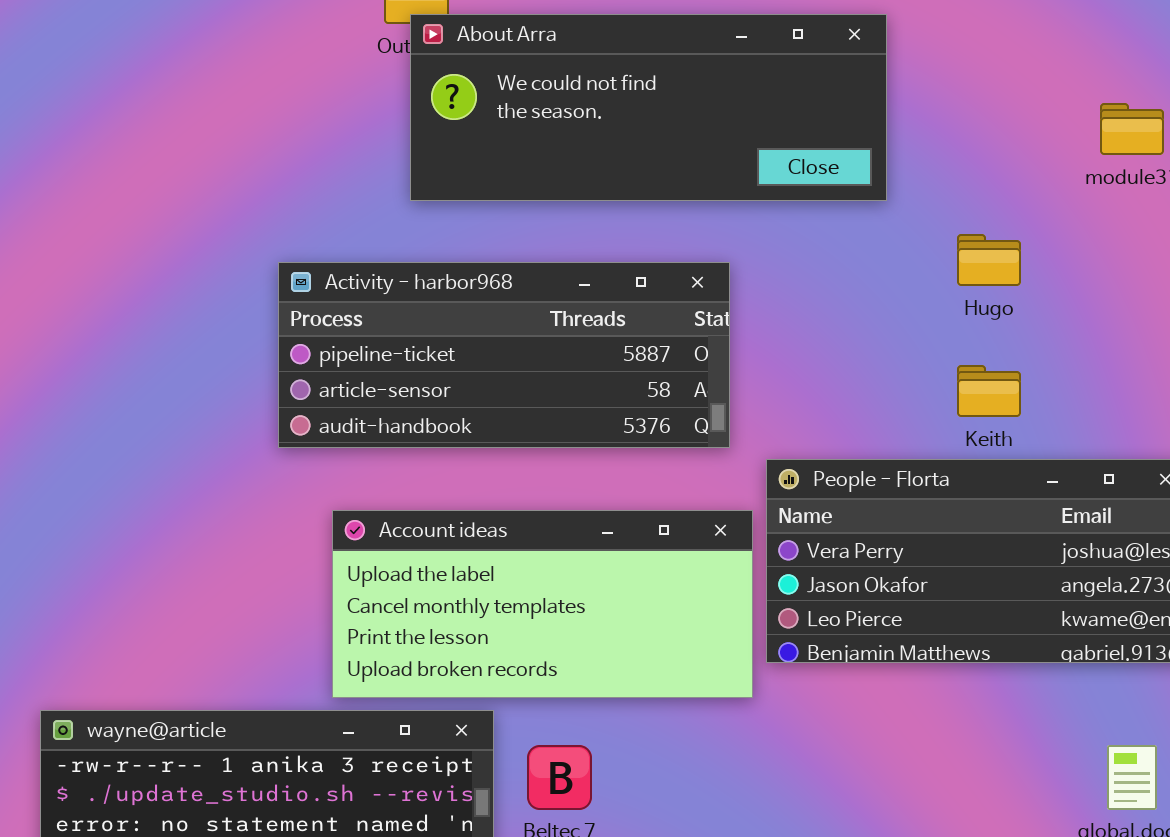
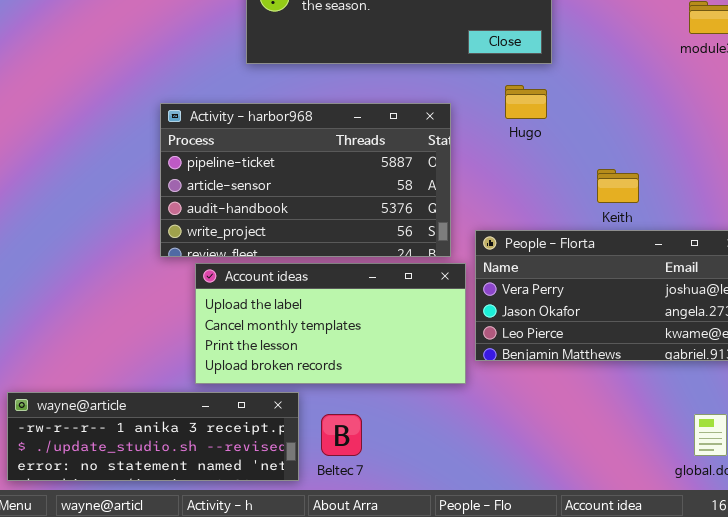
Hugo: [957,234,1021,286] -> [505,85,547,119], moved
Activity - harbor968: [278,262,730,448] -> [160,103,451,257], resized

